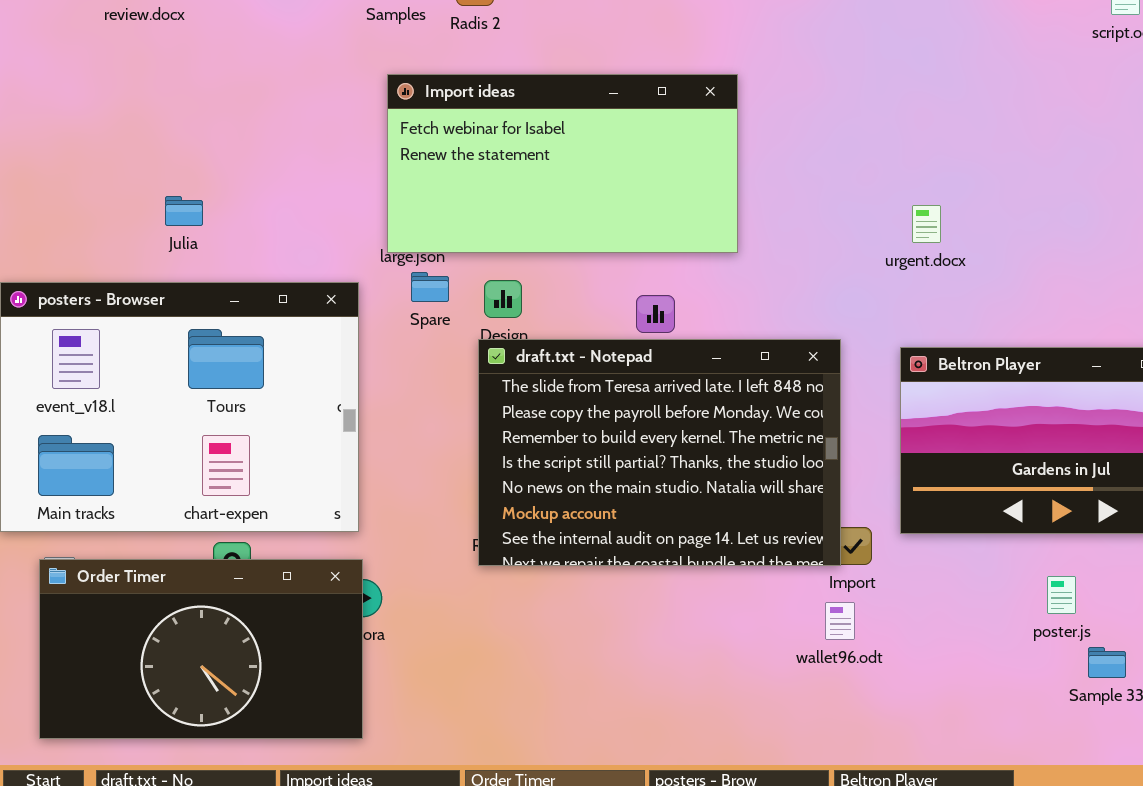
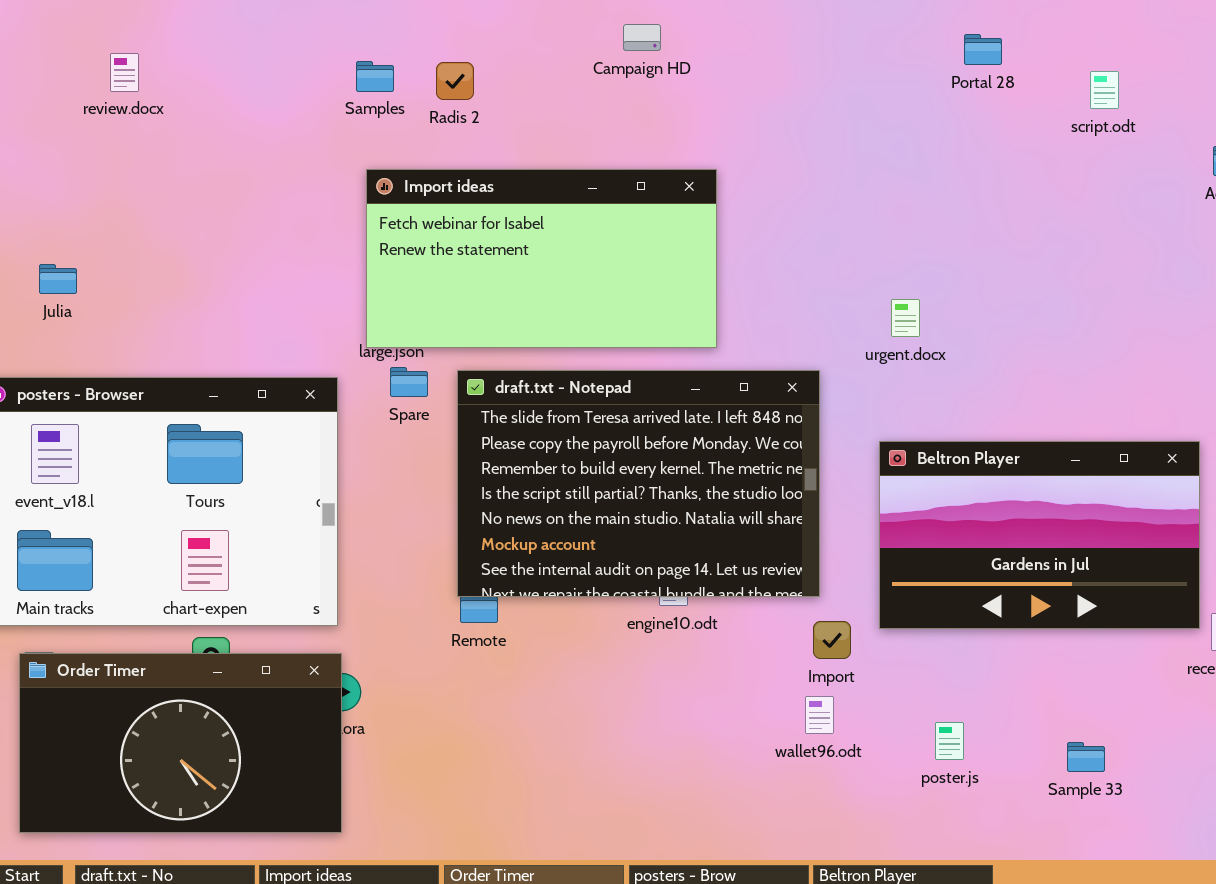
Julia: [165,196,203,226] -> [39,264,77,294], moved
draft.txt - Notepad: [478,339,841,566] -> [457,370,820,597], moved
poster.js: [1047,576,1076,614] -> [935,722,964,760], moved

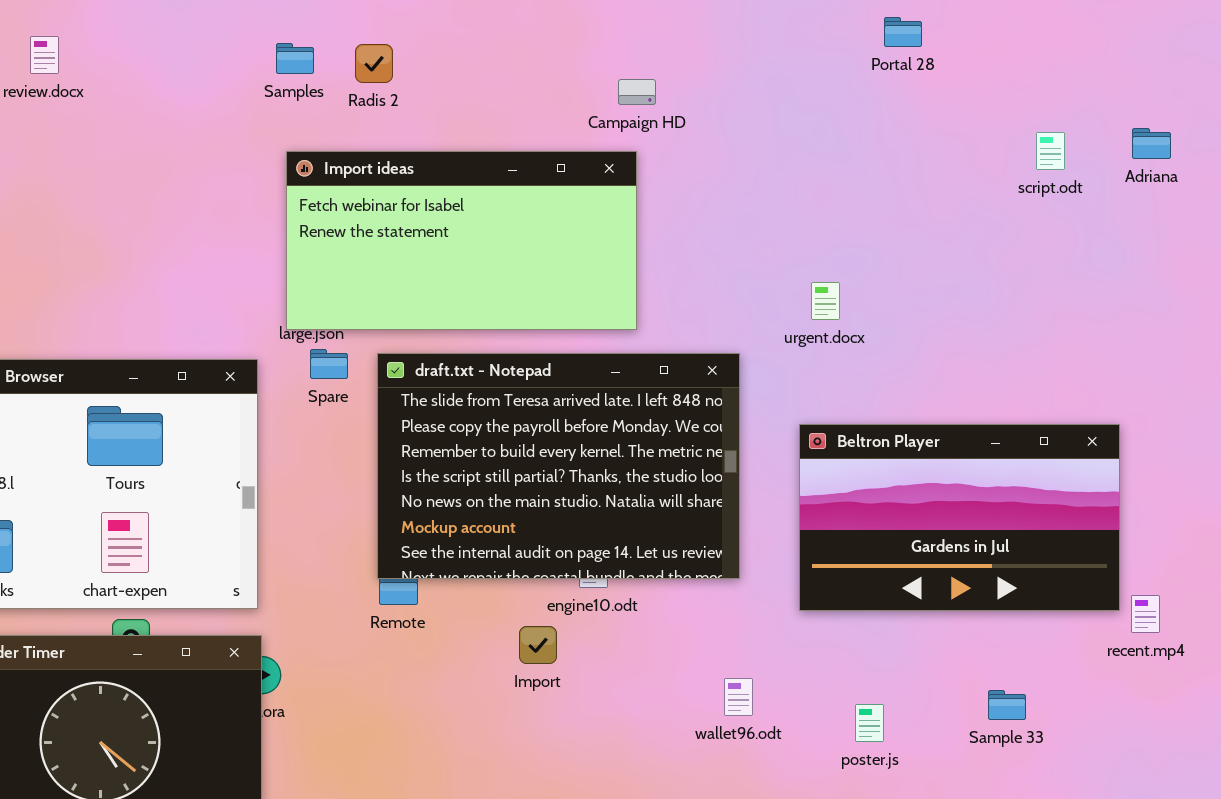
Campaign HD: [623,24,661,51] -> [618,79,656,105], moved
script.odt: [1090,71,1119,109] -> [1036,132,1065,170], moved
Import: [813,621,851,659] -> [519,626,557,664], moved
Sample 33: [1067,742,1105,772] -> [988,690,1026,720], moved

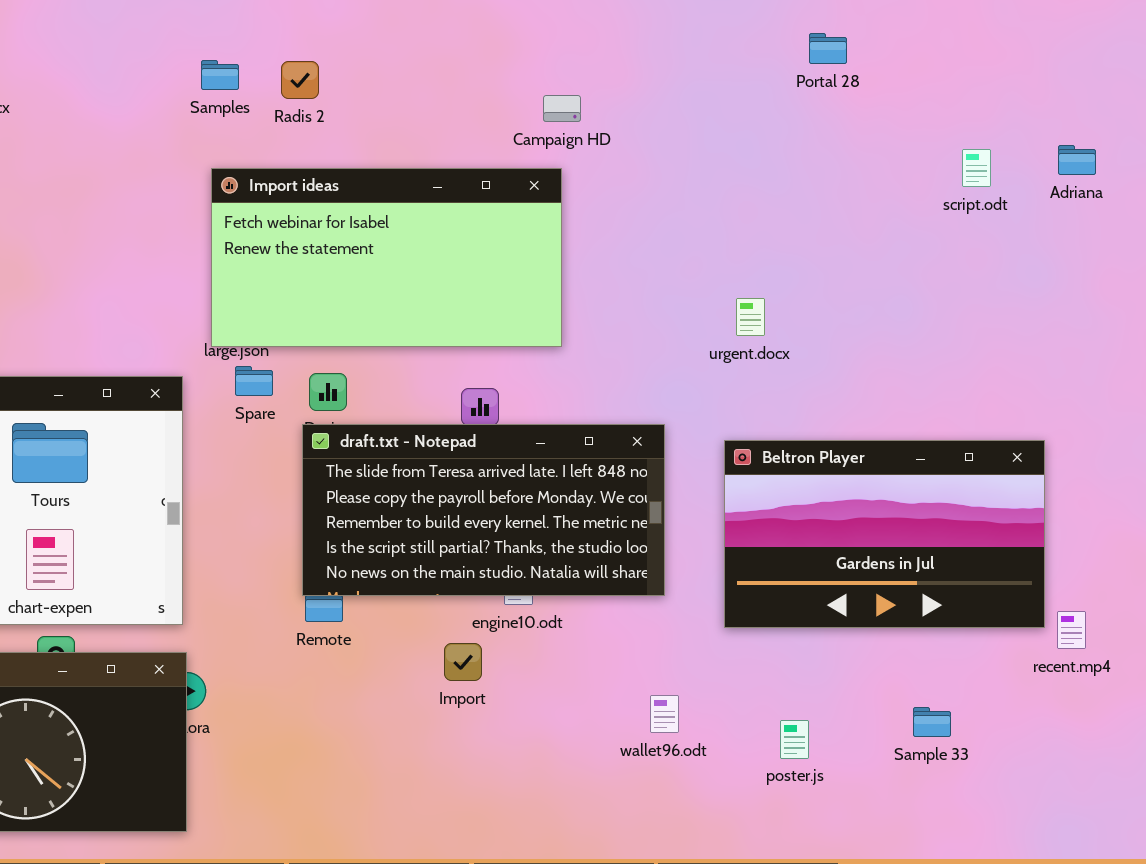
draft.txt - Notepad: [377,353,740,579] -> [302,424,665,596], resized

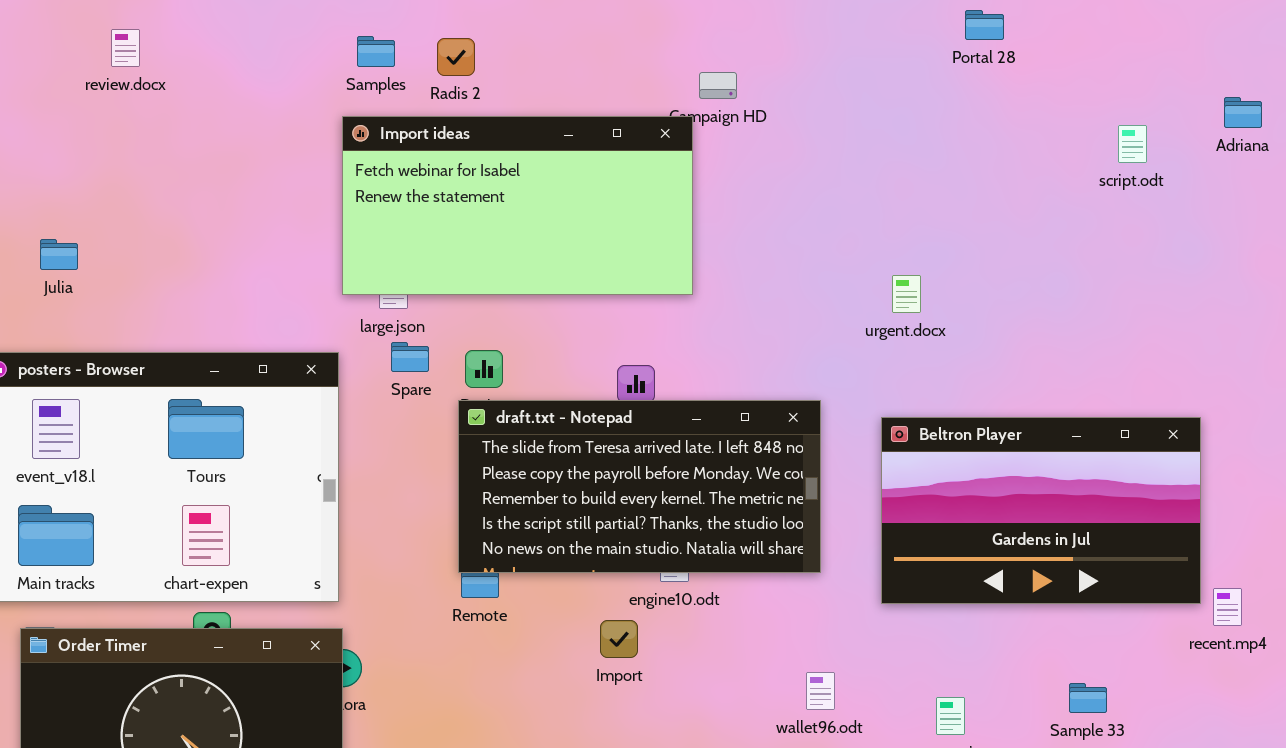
Adriana: [1058,145,1096,175] -> [1224,97,1262,128], moved
Import ideas: [211,168,562,347] -> [342,116,693,295], moved

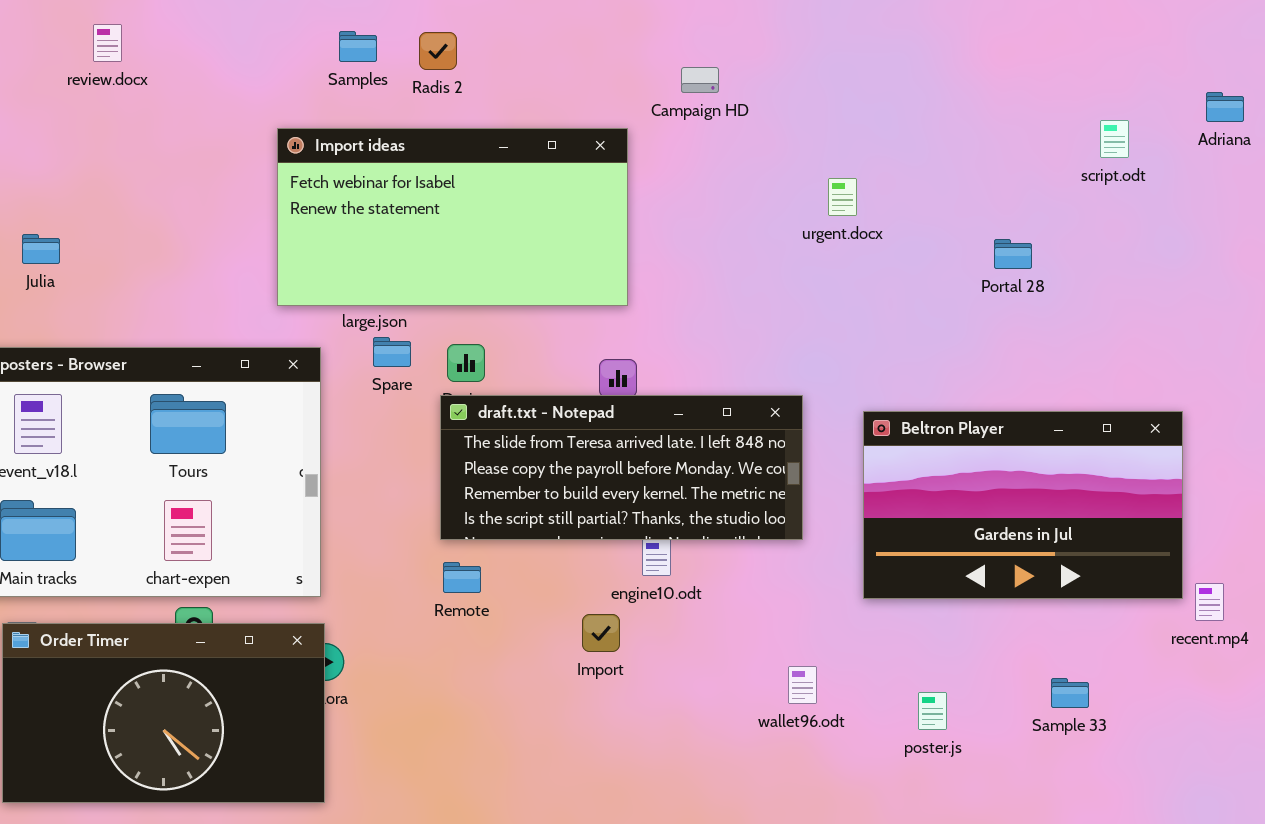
Portal 28: [965,10,1004,40] -> [994,239,1032,269], moved
Import ideas: [342,116,693,295] -> [277,128,628,306], moved
urgent.docx: [892,275,921,313] -> [828,178,857,216], moved
draft.txt - Notepad: [458,400,821,573] -> [440,395,803,540], resized

